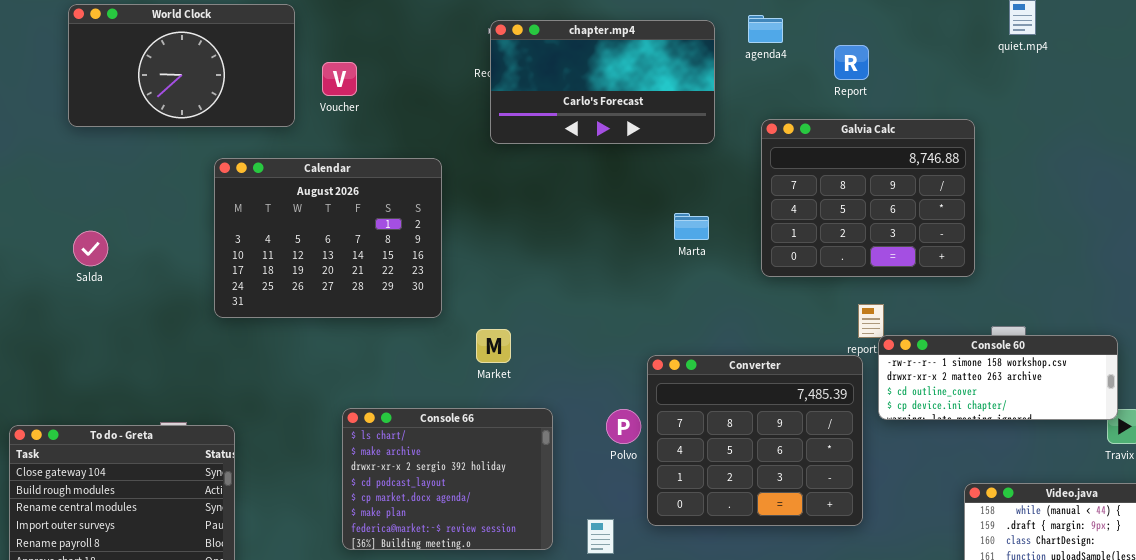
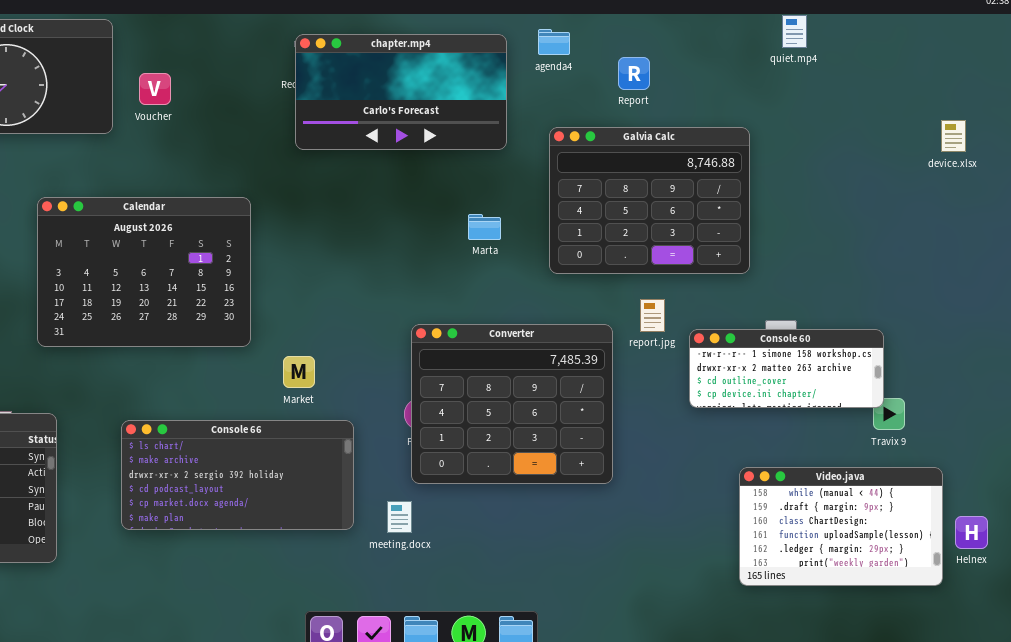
Calendar: [214,158,442,318] -> [37,197,251,347], moved
Market: [476,329,511,363] -> [283,356,315,388], moved
Console 60: [878,335,1118,420] -> [689,329,884,408], resized
Converter: [647,355,863,526] -> [411,324,613,484], moved
Console 66: [342,408,553,550] -> [121,420,354,530], resized

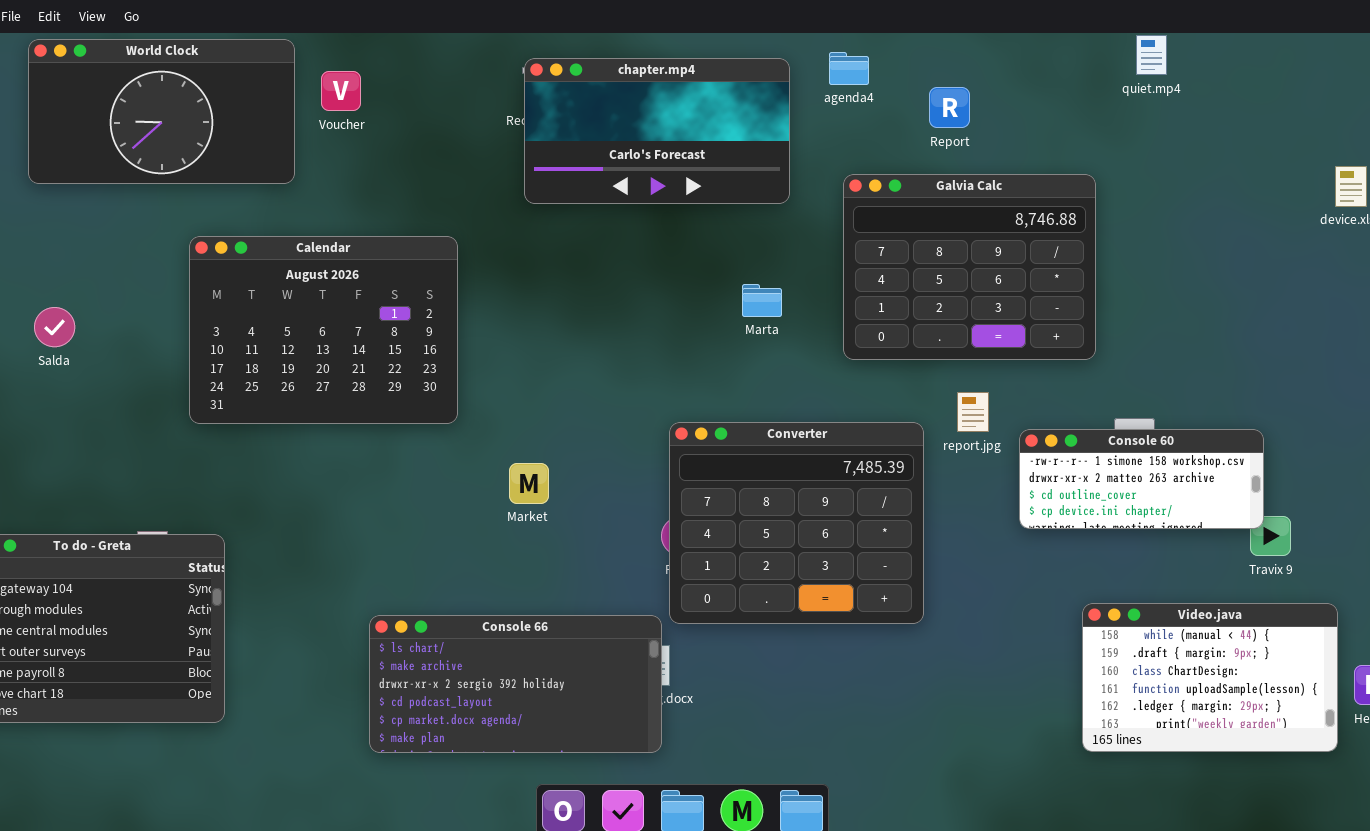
Voucher: [139,73,171,105] -> [321,71,361,111], moved
Calendar: [37,197,251,347] -> [189,236,458,424], moved
Console 66: [121,420,354,530] -> [369,615,662,753], moved

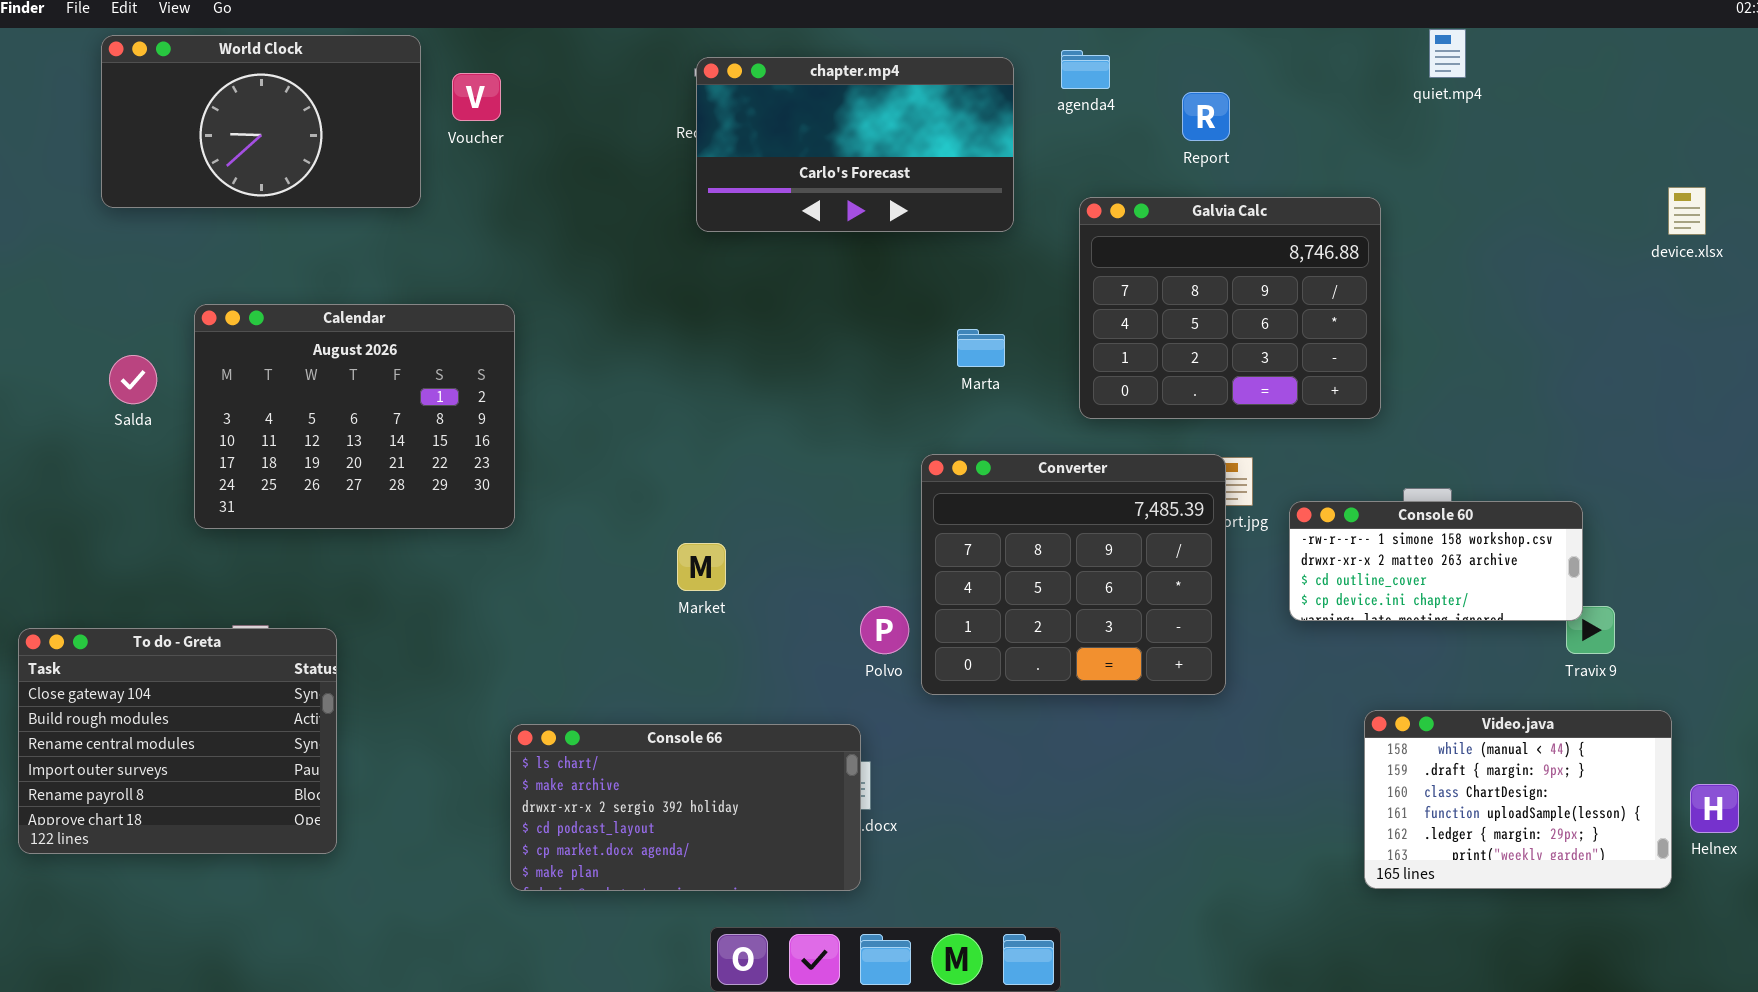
Calendar: [189,236,458,424] -> [194,304,515,529], moved
Converter: [669,422,924,624] -> [921,454,1226,695], moved

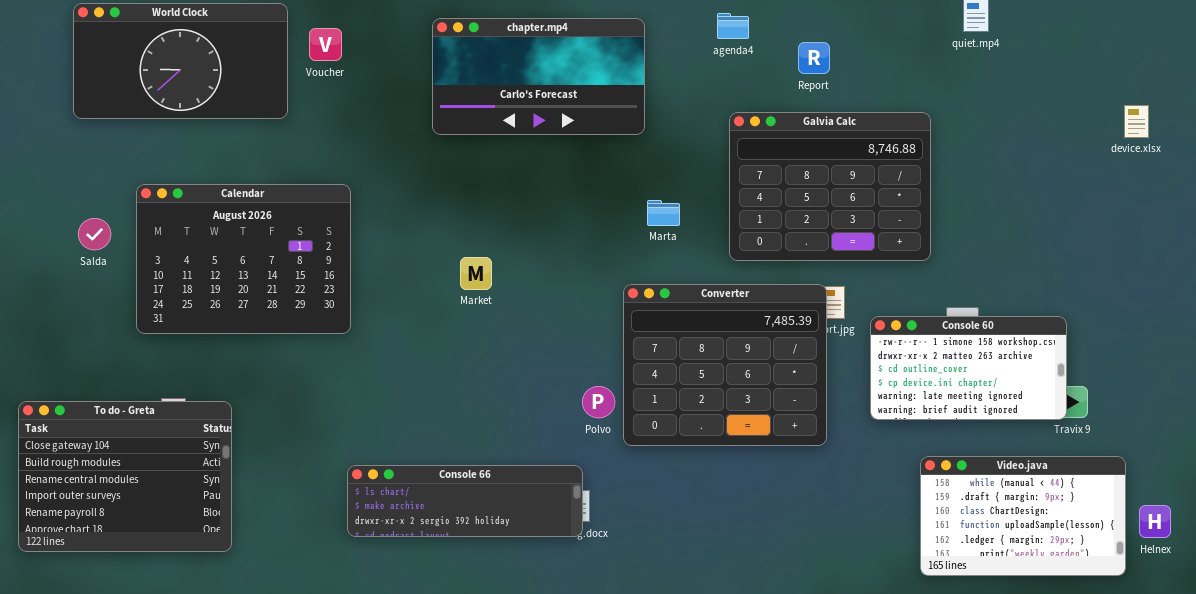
chapter.mp4: [696,57,1014,232] -> [432,18,645,135], moved
Console 60: [1289,501,1583,621] -> [870,316,1067,420], resized
Market: [677,543,726,591] -> [460,257,492,290], moved
Console 66: [510,724,861,891] -> [347,465,583,537], resized

